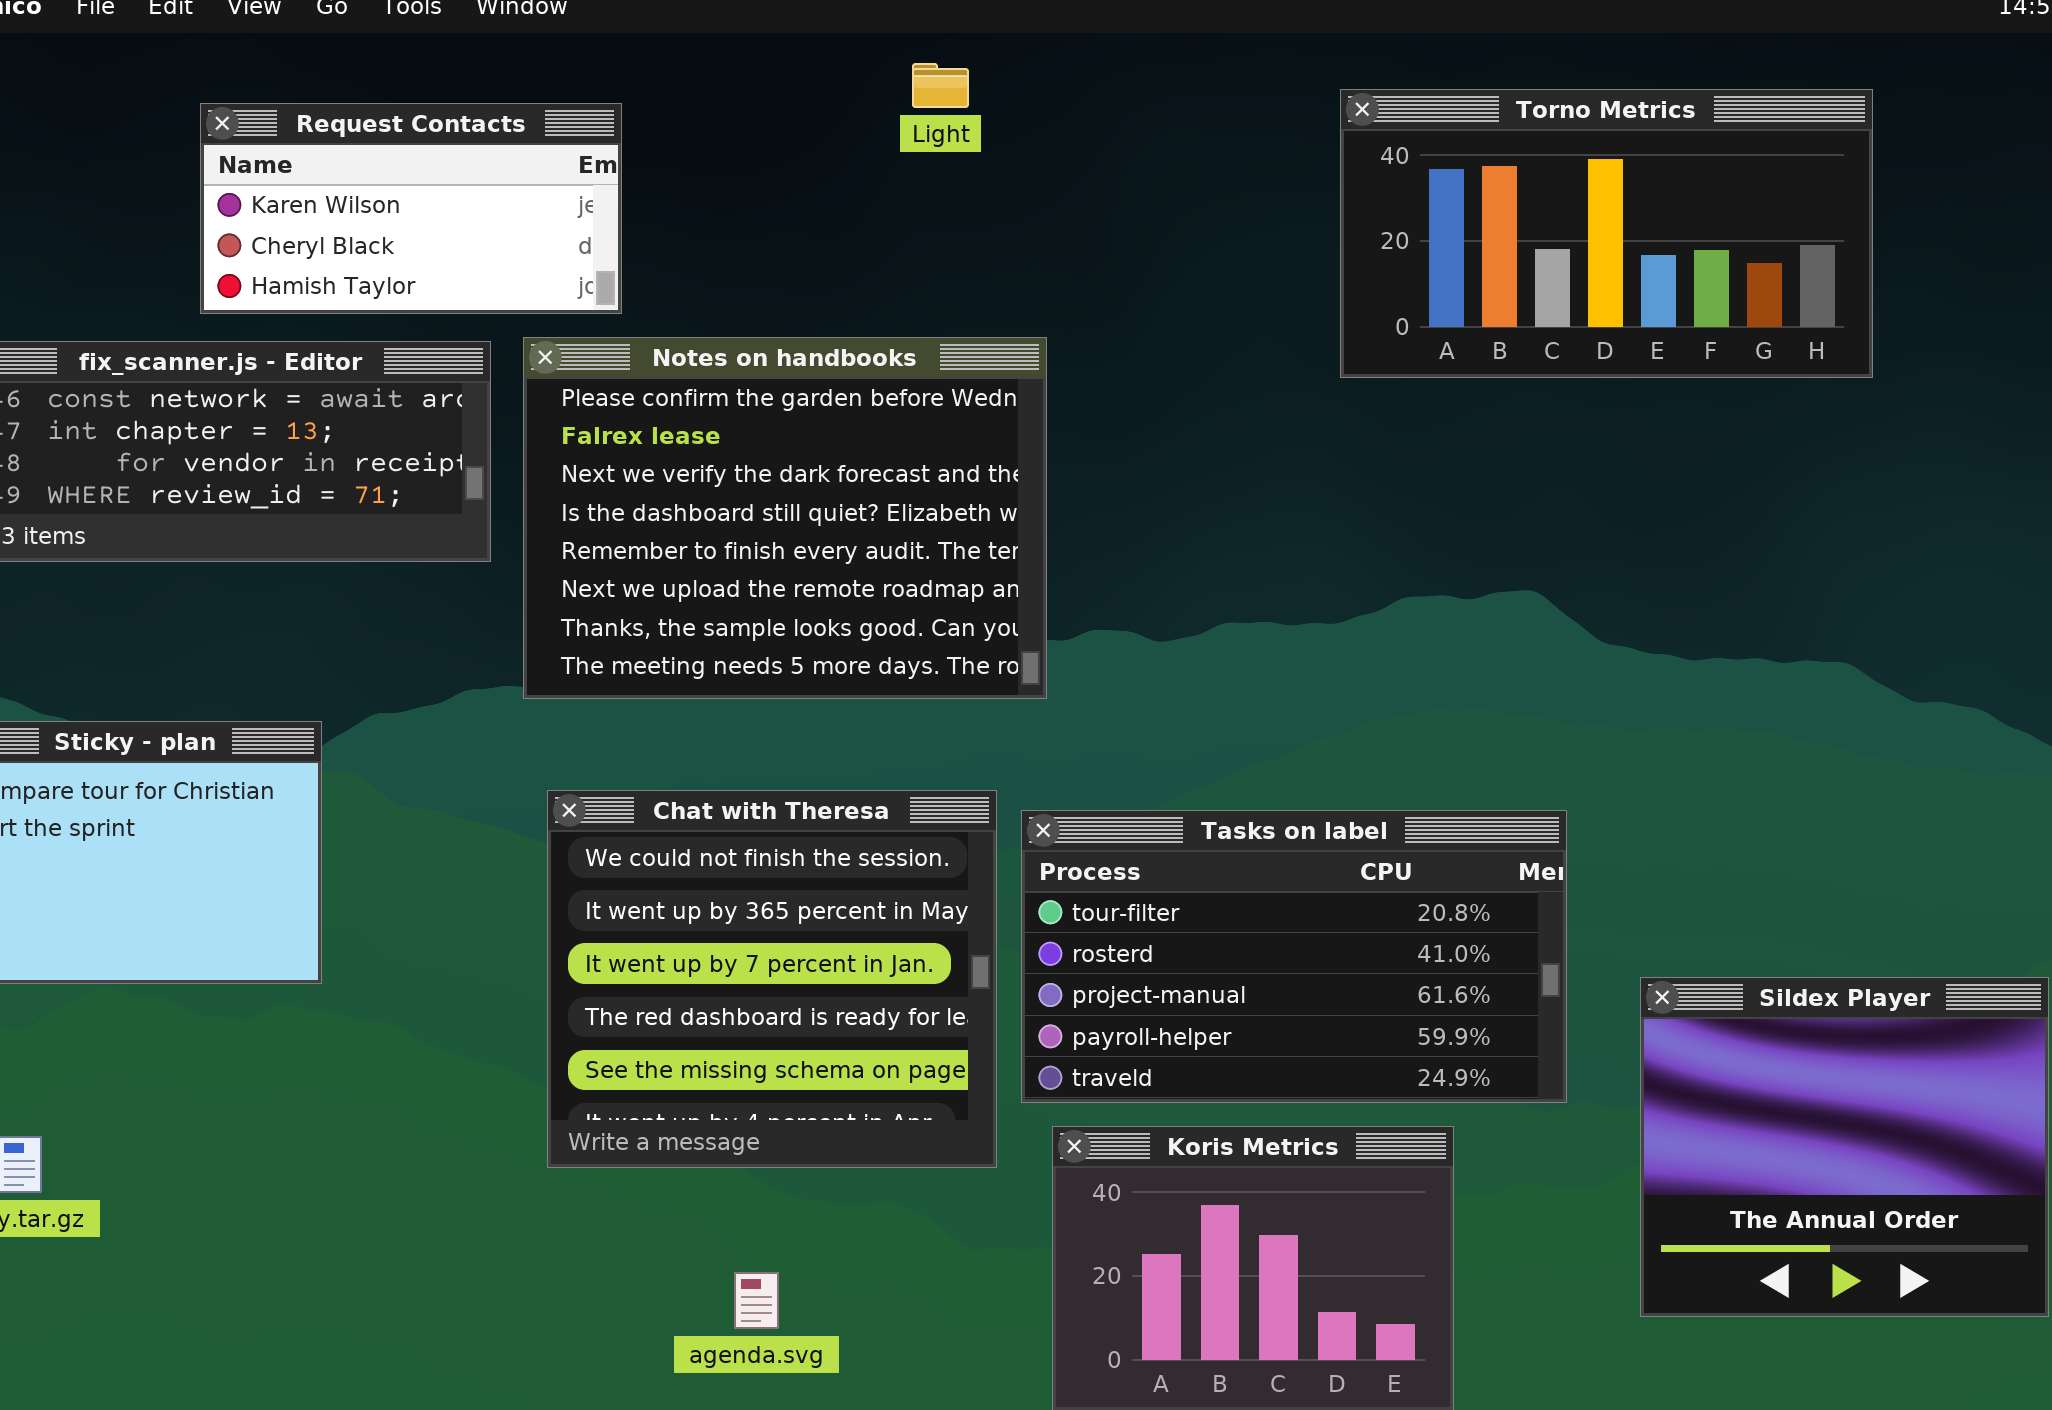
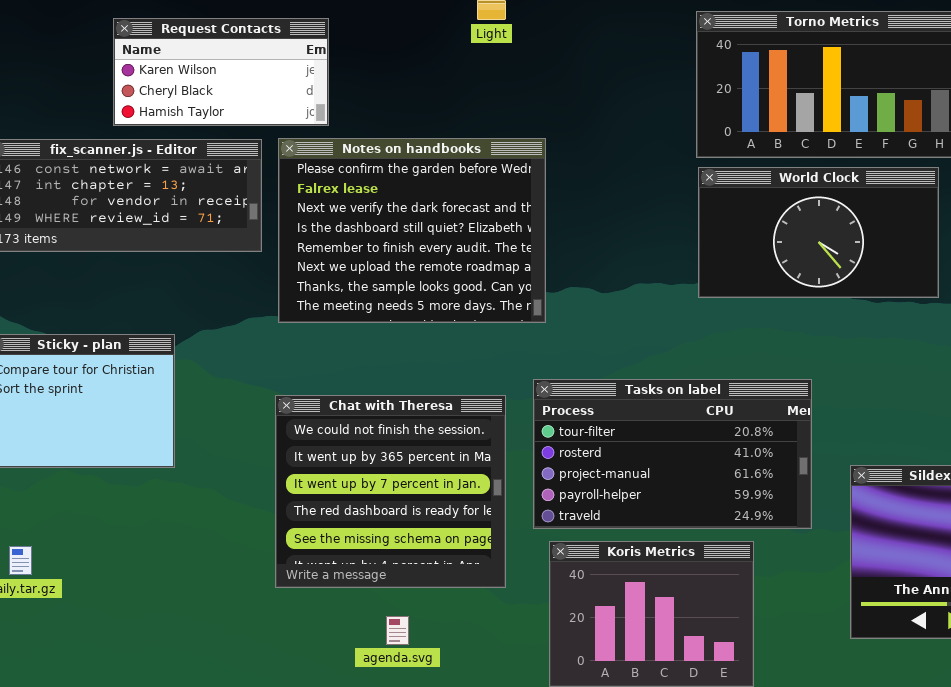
World Clock: none -> [698,167,939,298], opened
Chat with Theresa: [547,790,997,1168] -> [275,395,506,588], moved

